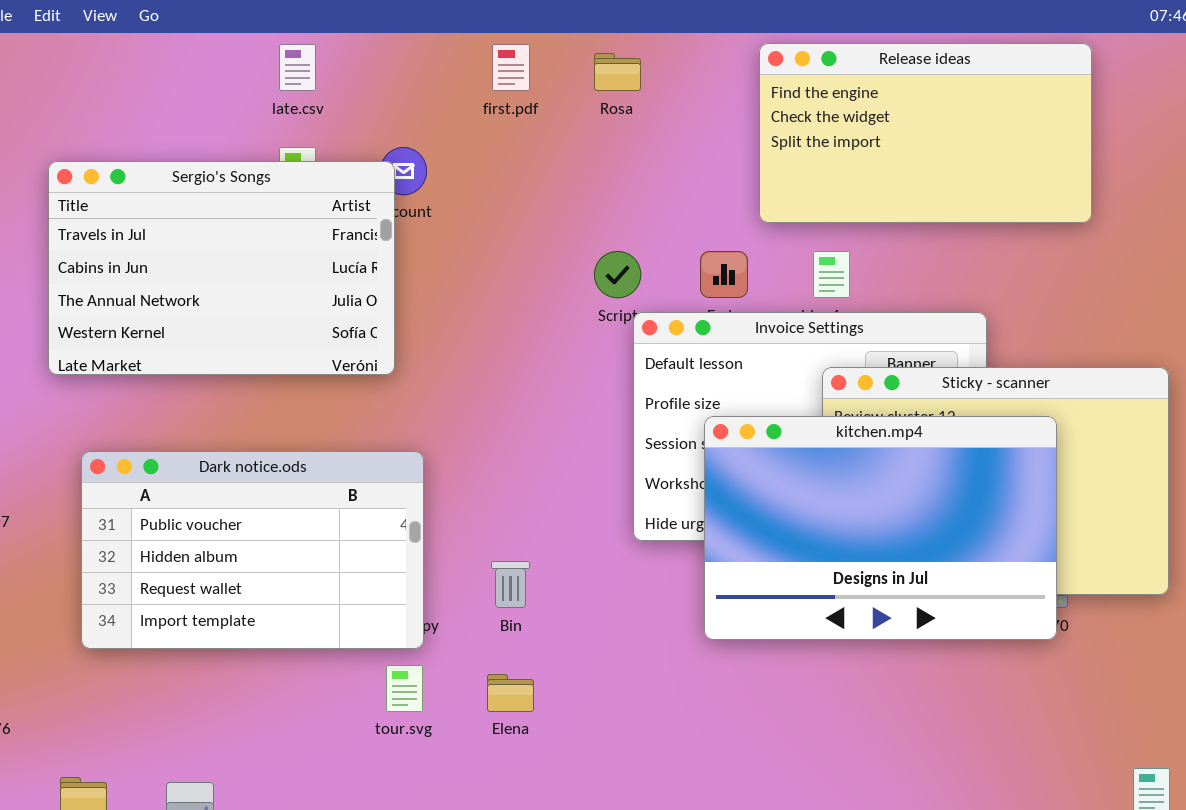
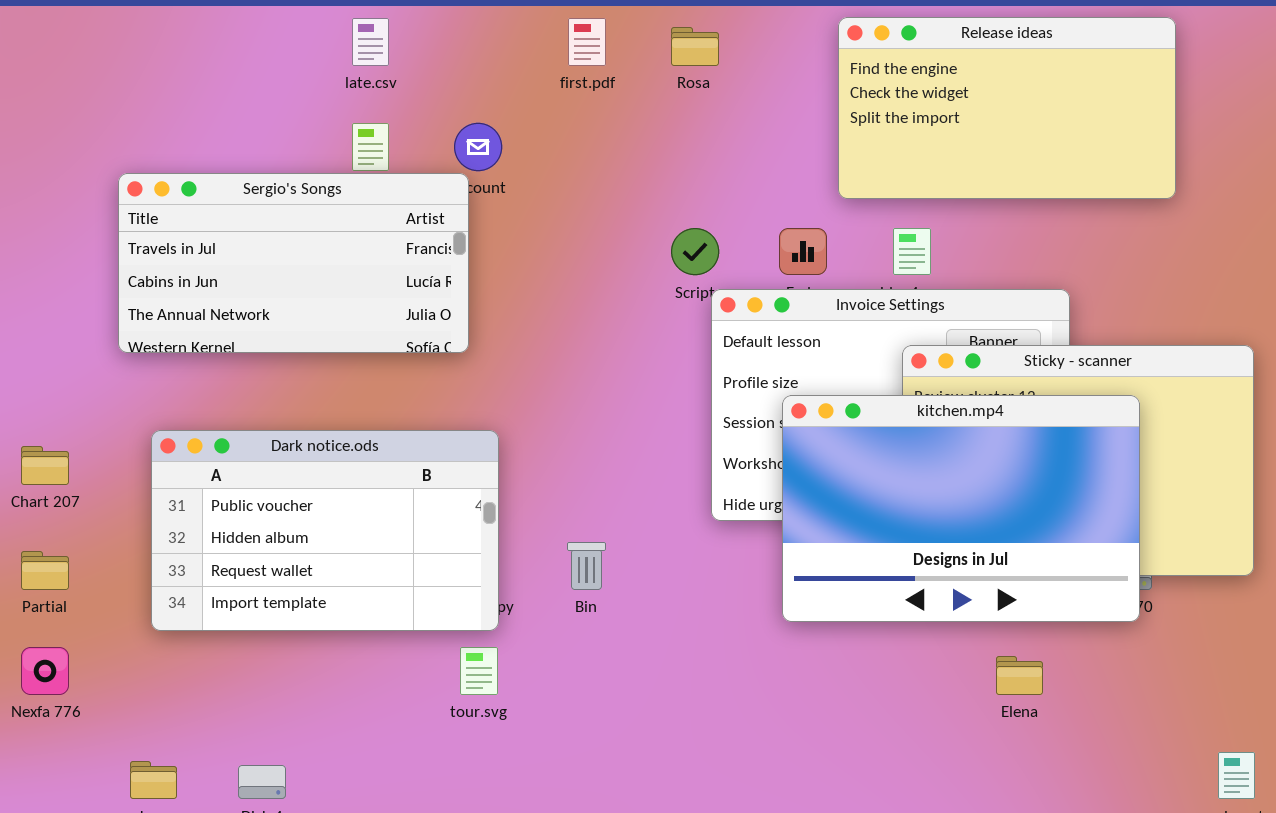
Sergio's Songs: [48,161,395,375] -> [118,173,469,353], resized
Elena: [487,674,534,712] -> [996,656,1043,695], moved

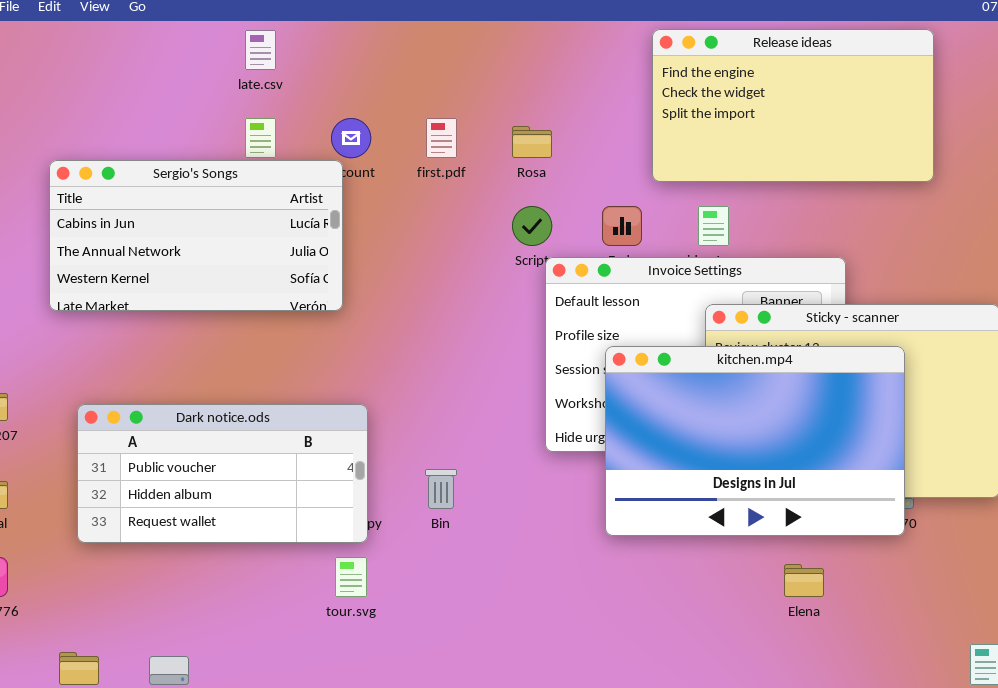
first.pdf: [568,18,606,66] -> [426,118,457,158], moved
Rosa: [671,27,719,66] -> [512,126,552,158], moved
Sergio's Songs: [118,173,469,353] -> [49,160,343,311], scrolled down 1 row
Dark notice.ods: [151,430,499,631] -> [77,404,368,543], resized

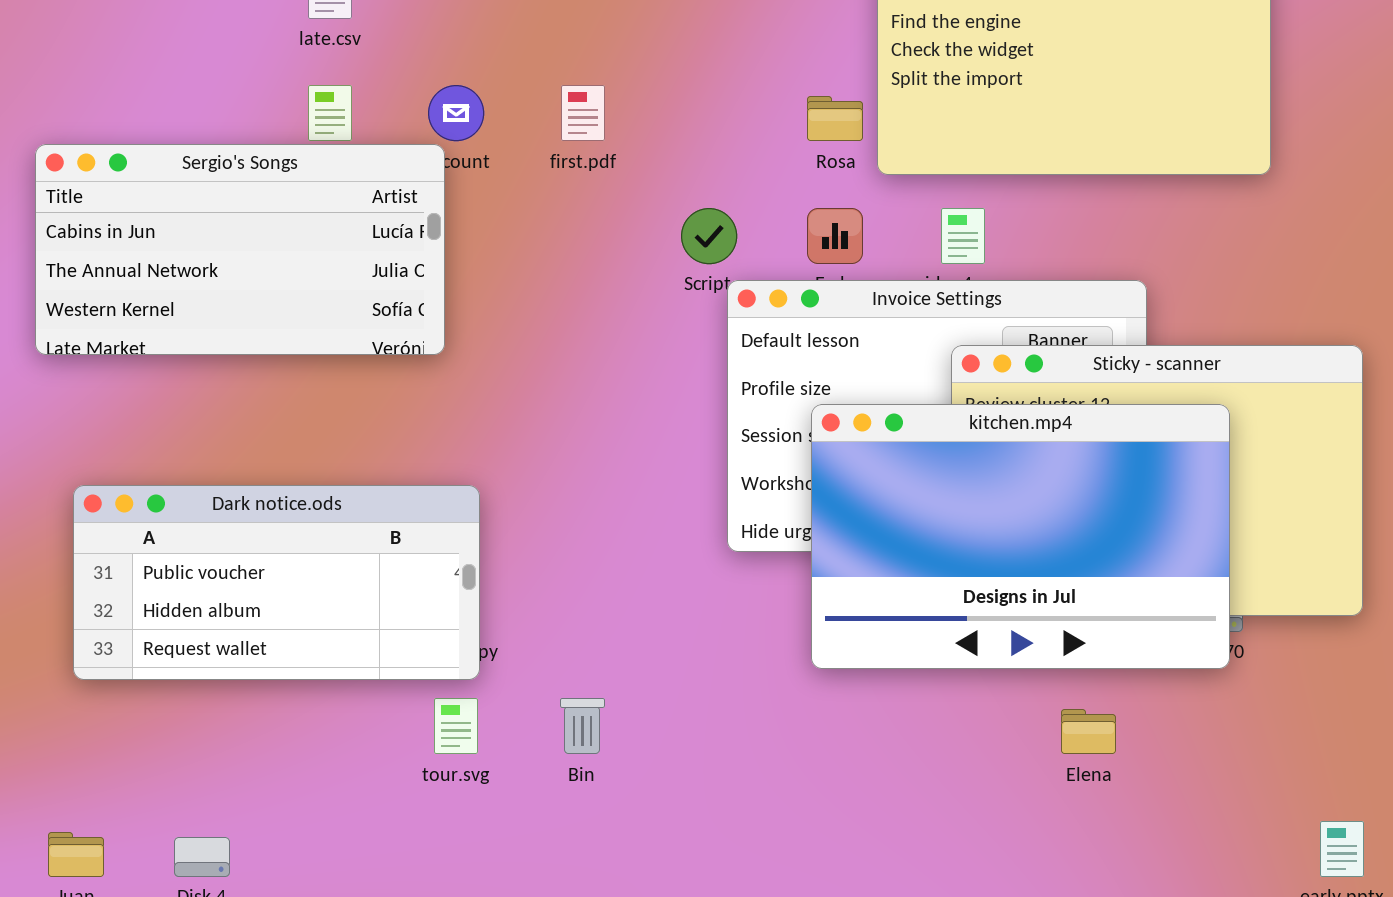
Rosa: [512,126,552,158] -> [807,96,863,141], moved
Bin: [425,469,457,509] -> [560,698,605,754], moved

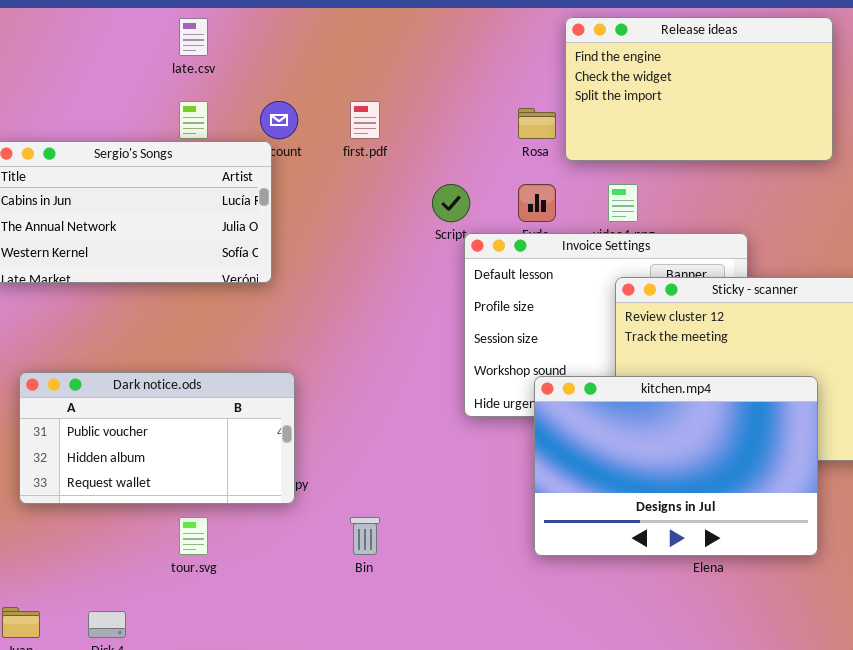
kitchen.mp4: [811,404,1230,669] -> [534,376,818,556], moved
tour.svg: [434,698,478,754] -> [179,517,208,555], moved

